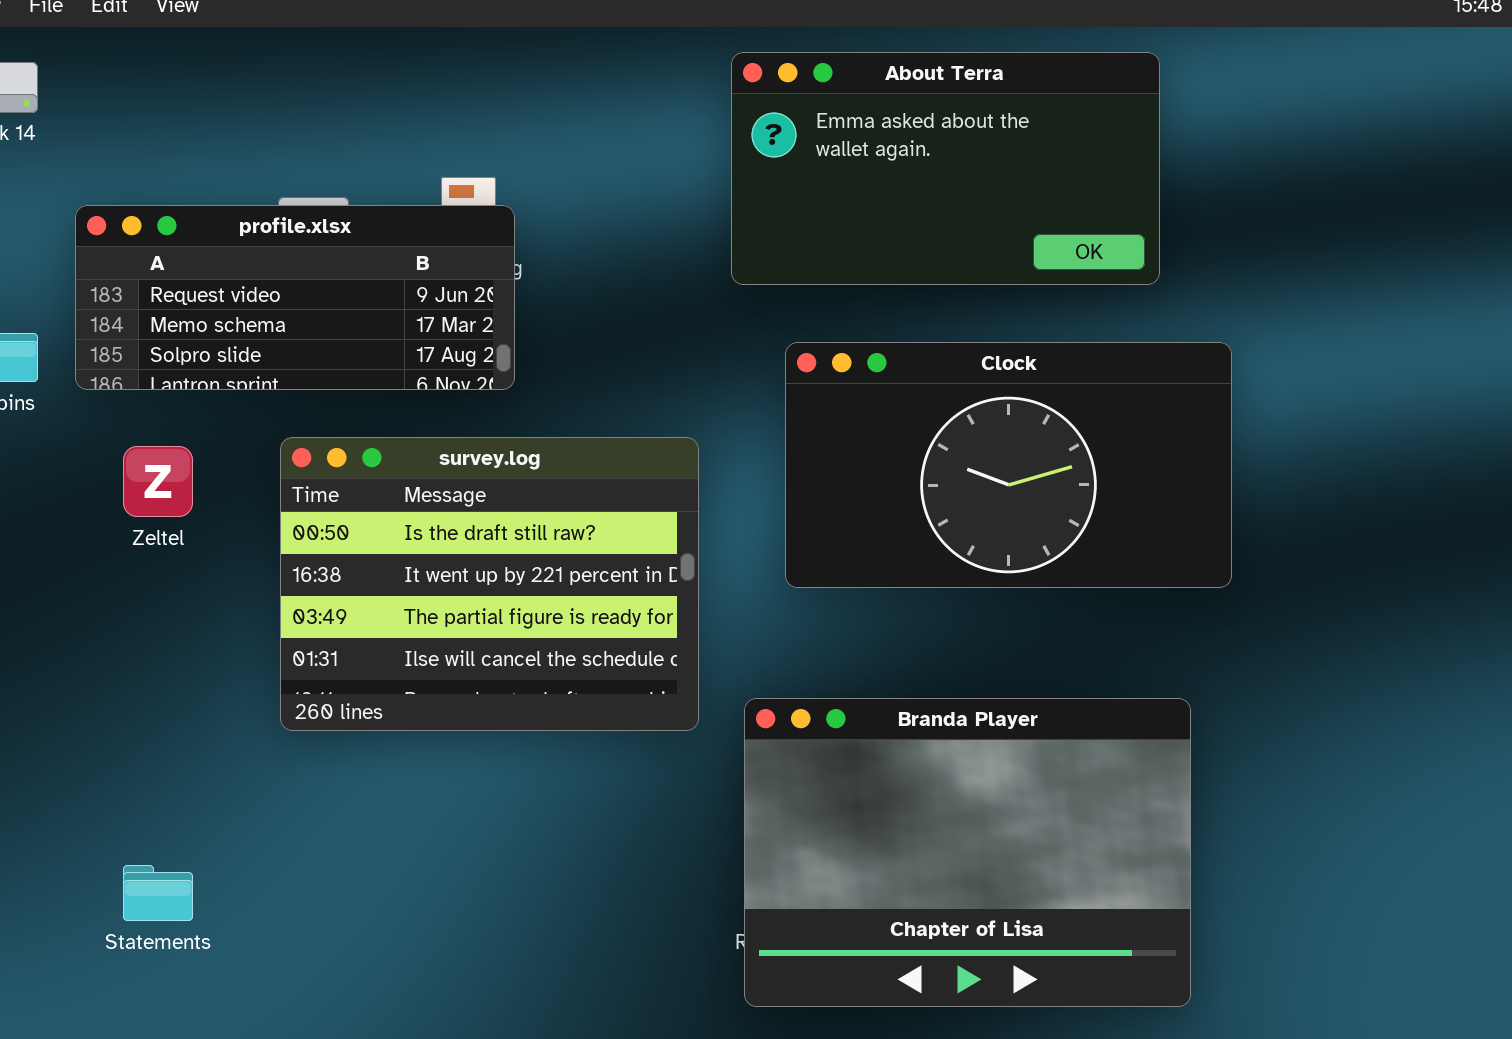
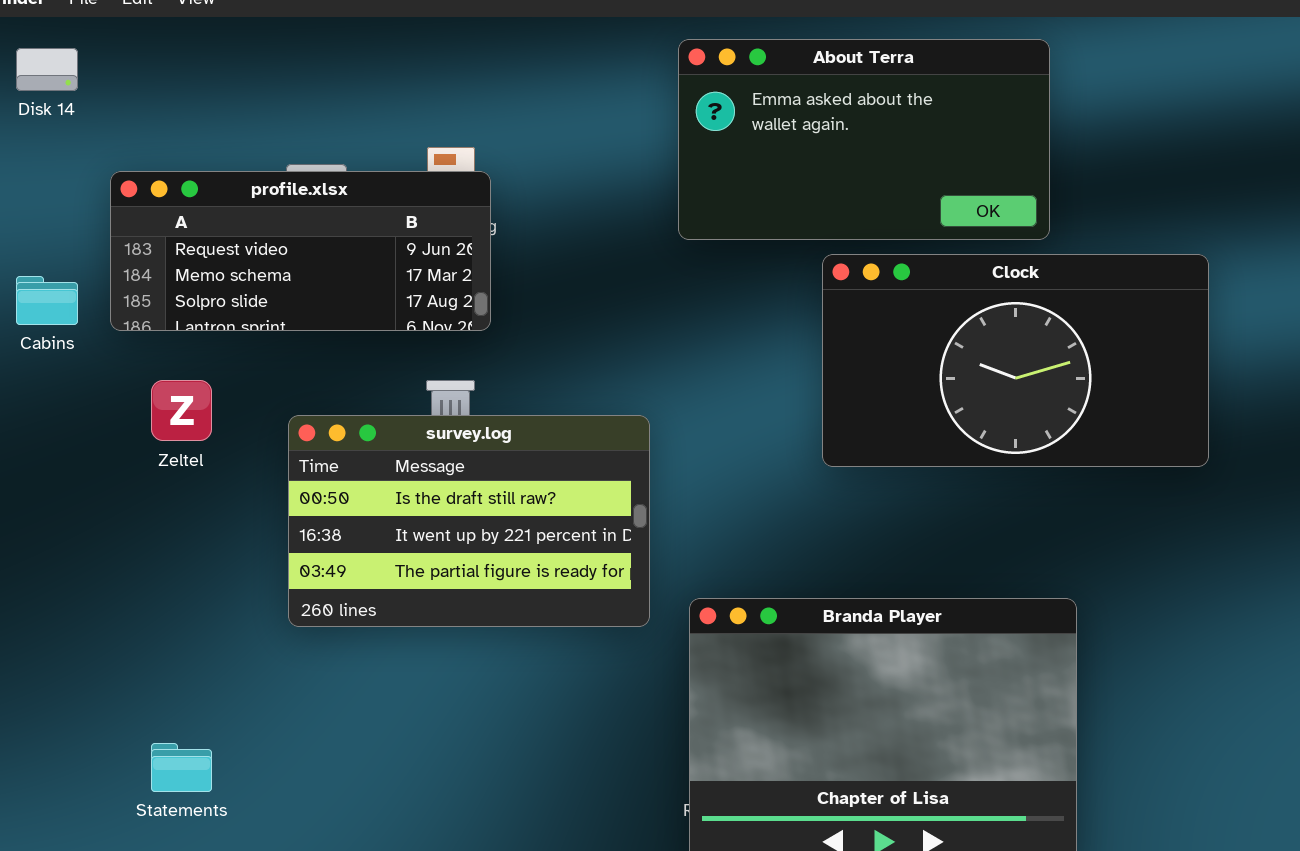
Clock: [785,342,1232,588] -> [822,254,1209,467], moved
survey.log: [280,437,699,731] -> [288,415,650,627], resized

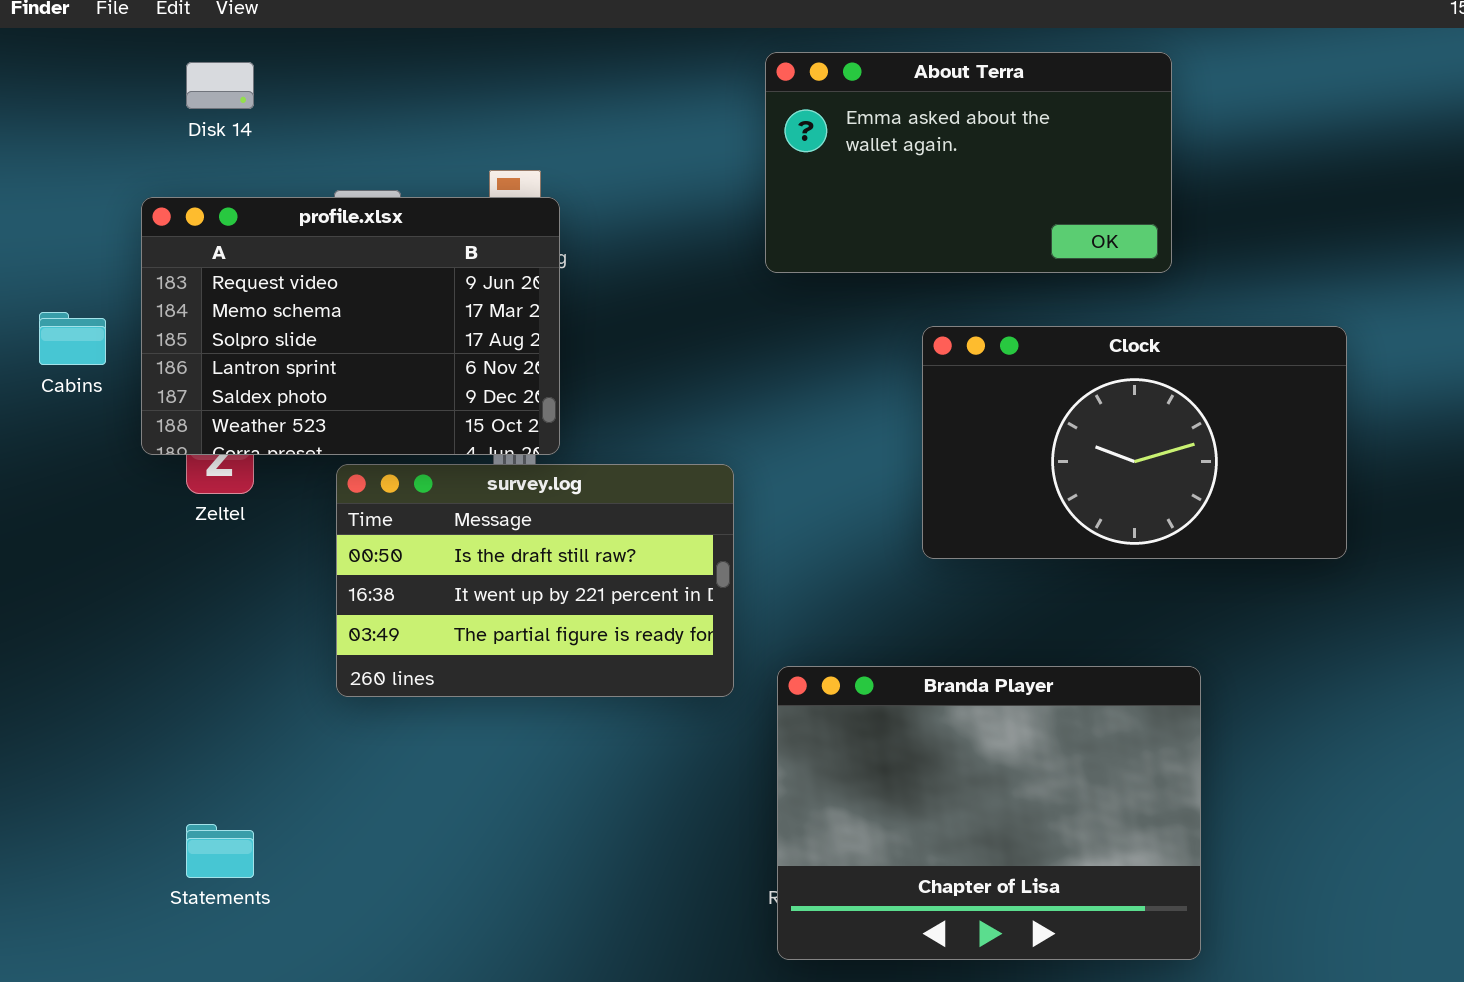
Disk 14: [16,48,78,91] -> [186,62,254,109], moved
profile.xlsx: [110,171,491,331] -> [141,197,560,455], resized
Clock: [822,254,1209,467] -> [922,326,1347,559], moved

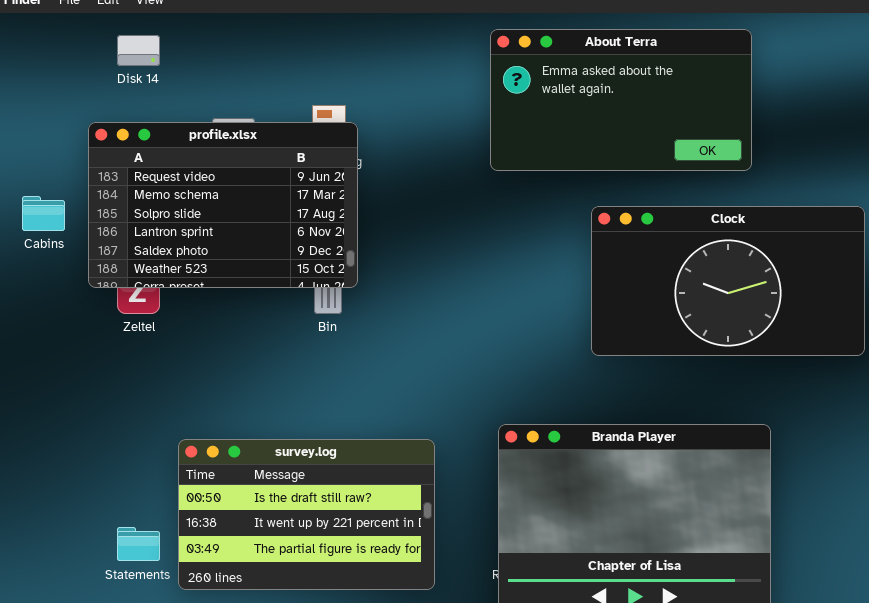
survey.log: [336,464,734,697] -> [178,439,435,590], moved

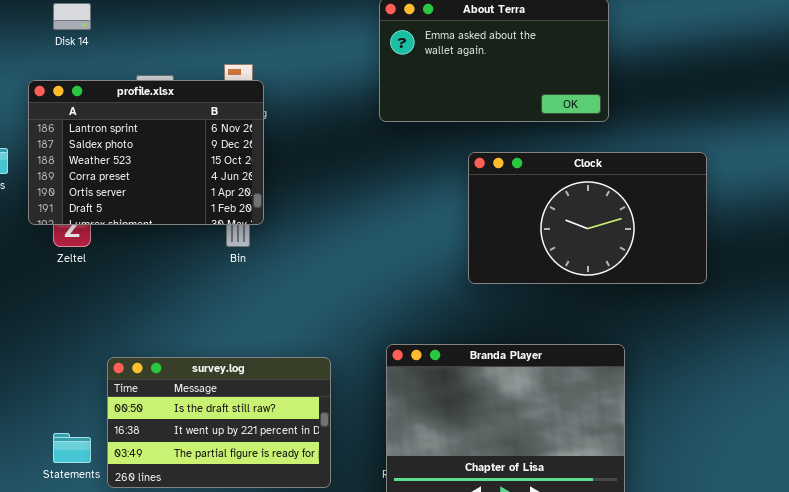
profile.xlsx: [88,122,358,288] -> [28,80,264,225], scrolled down 3 rows

